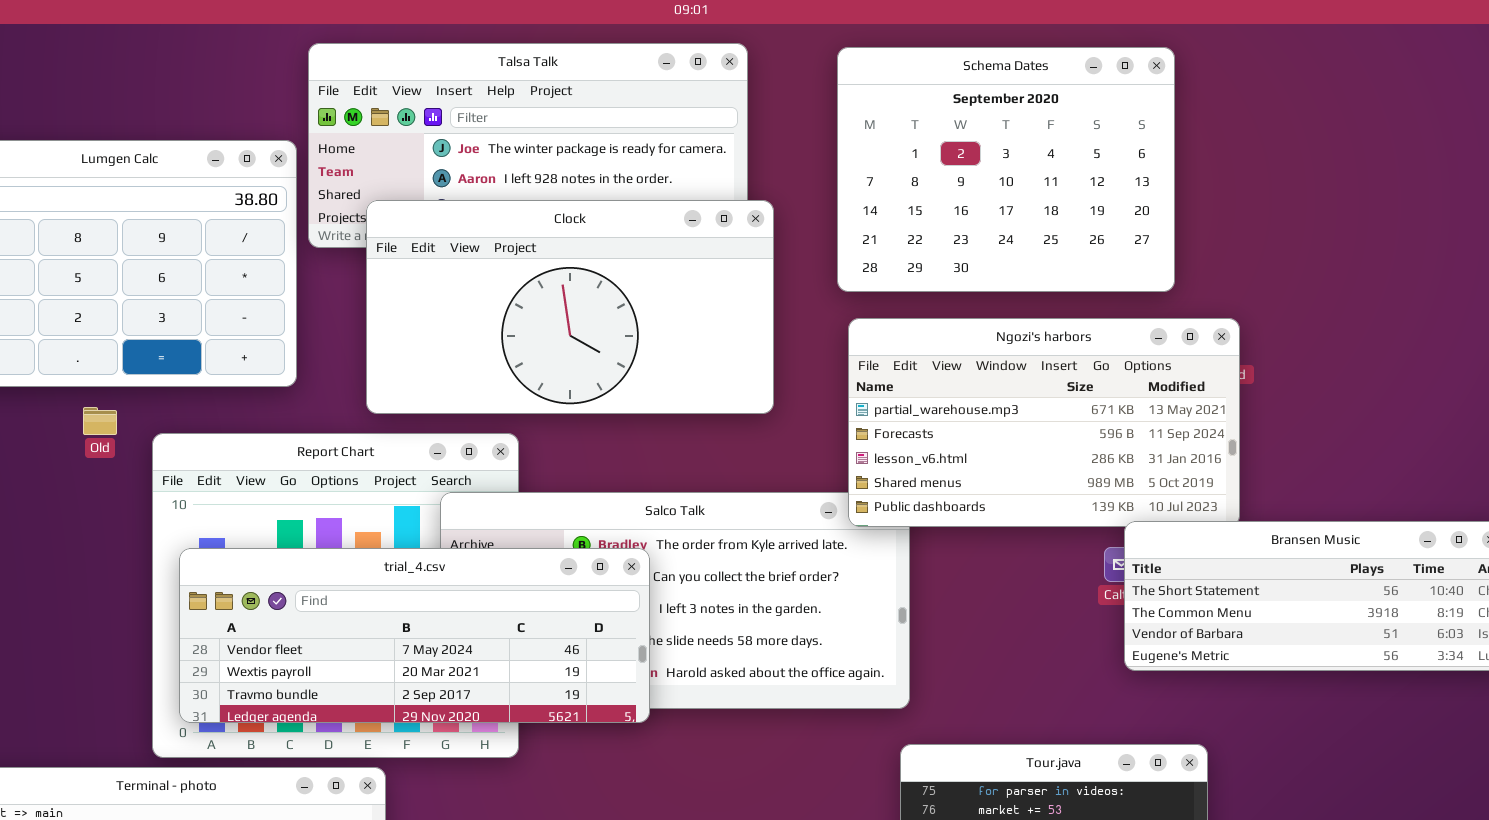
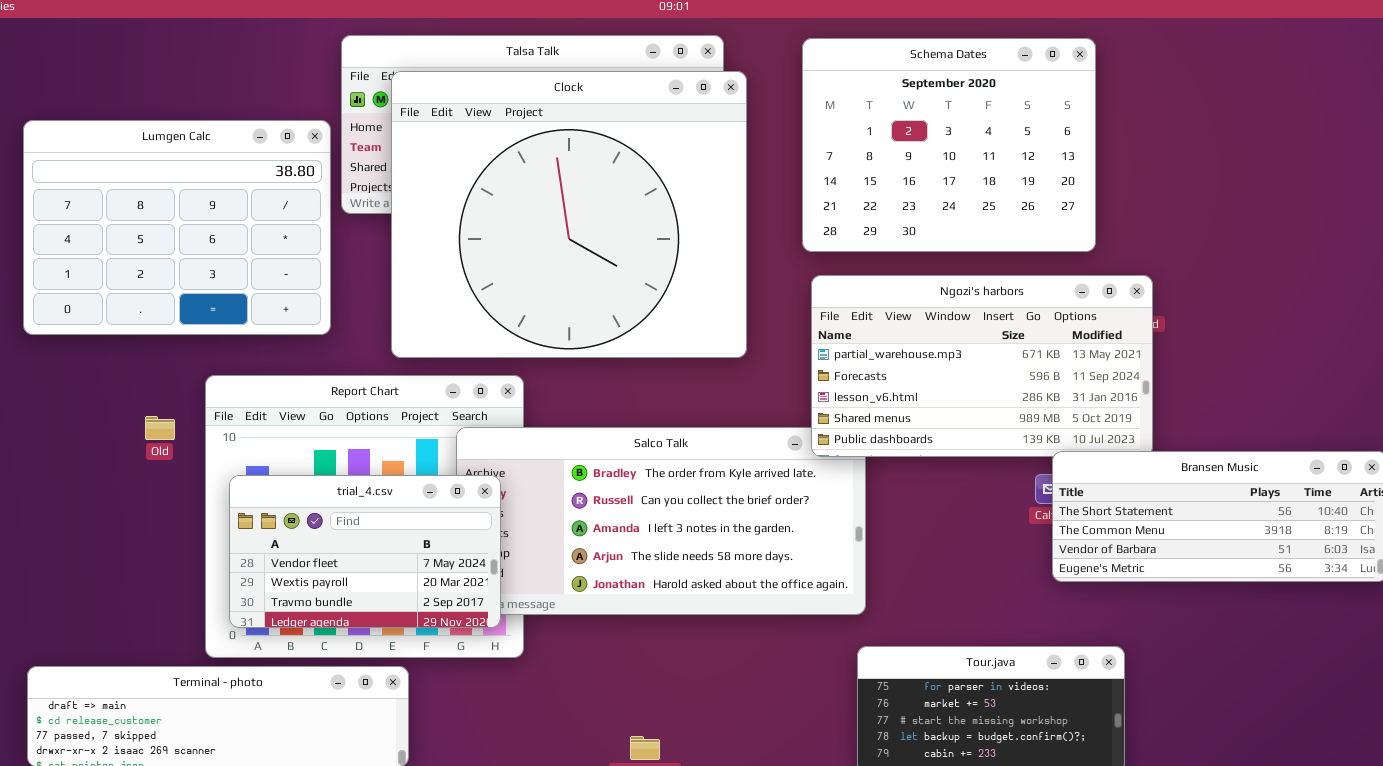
Clock: [366,200,774,414] -> [391,71,747,358], resized
Old: [83,407,117,435] -> [145,416,175,440], moved
trial_4.csv: [179,548,650,723] -> [229,475,501,628], resized

